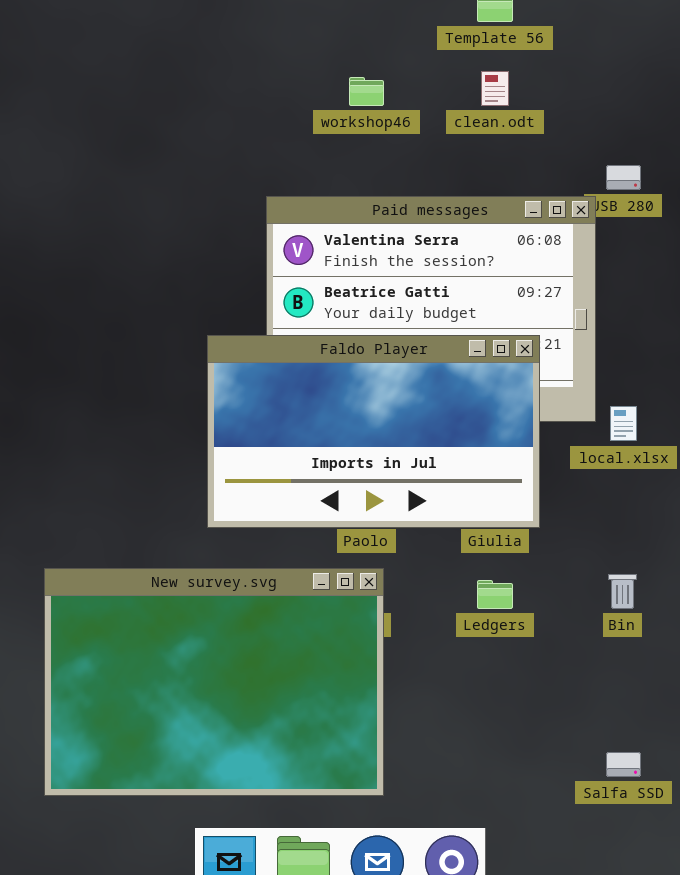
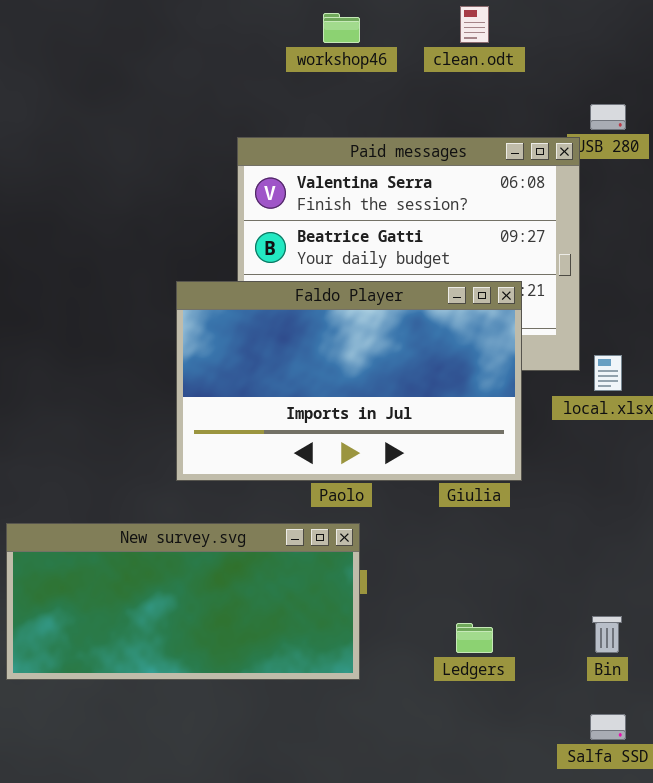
New survey.svg: [44,568,384,796] -> [6,523,360,680], resized
Bin: [608,574,637,609] -> [592,616,622,653], moved
Ledgers: [477,580,513,609] -> [456,623,493,653], moved

